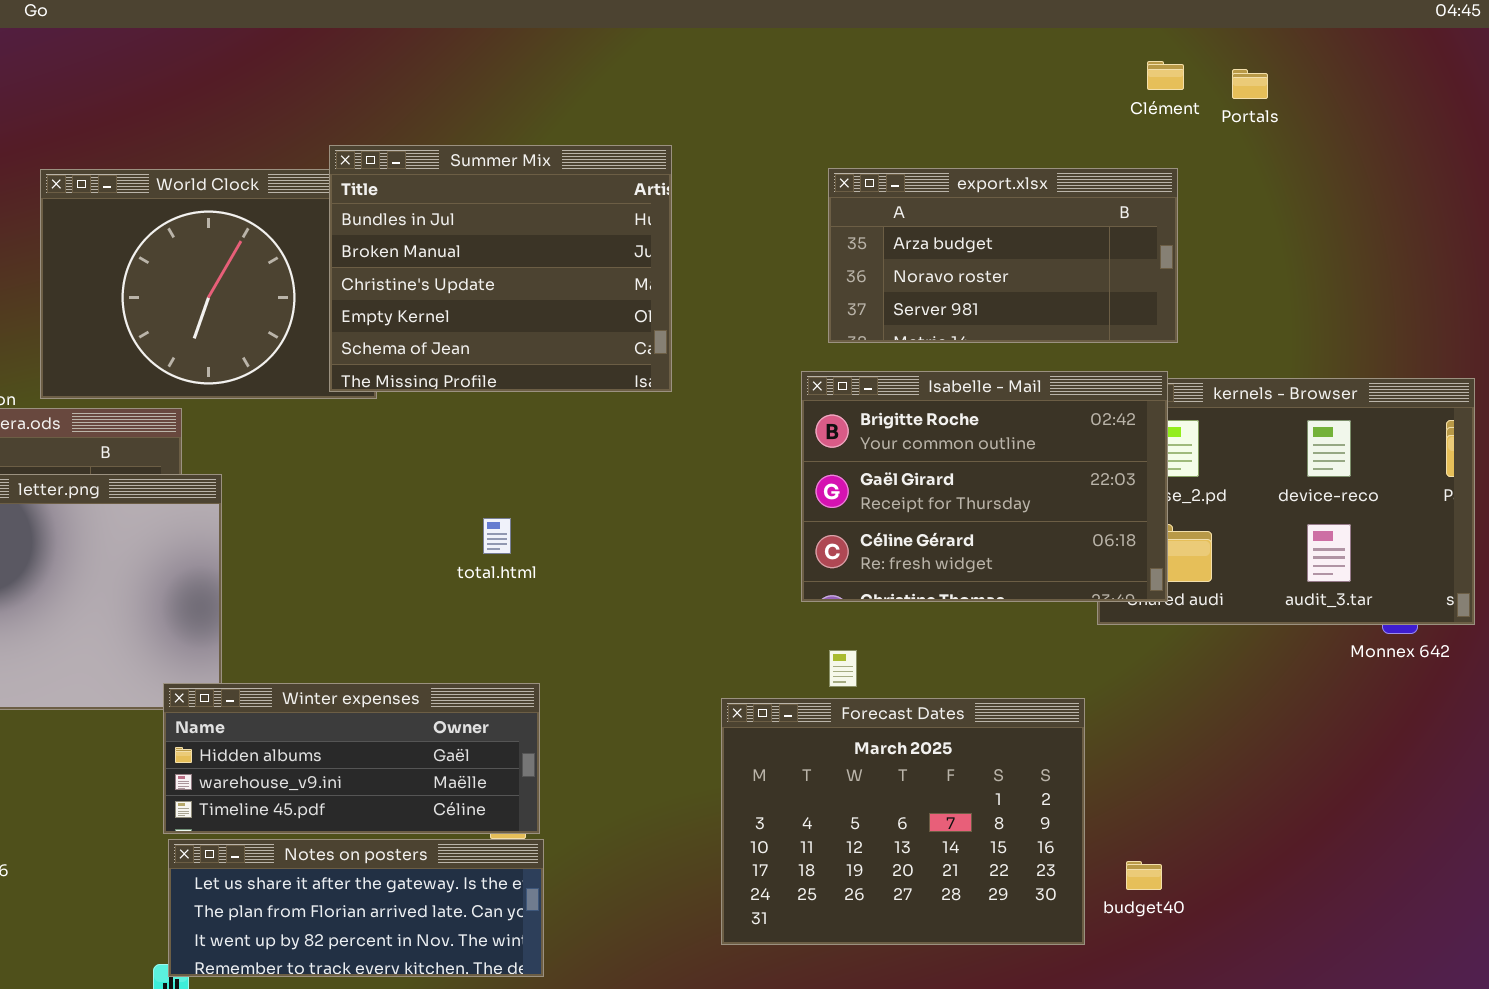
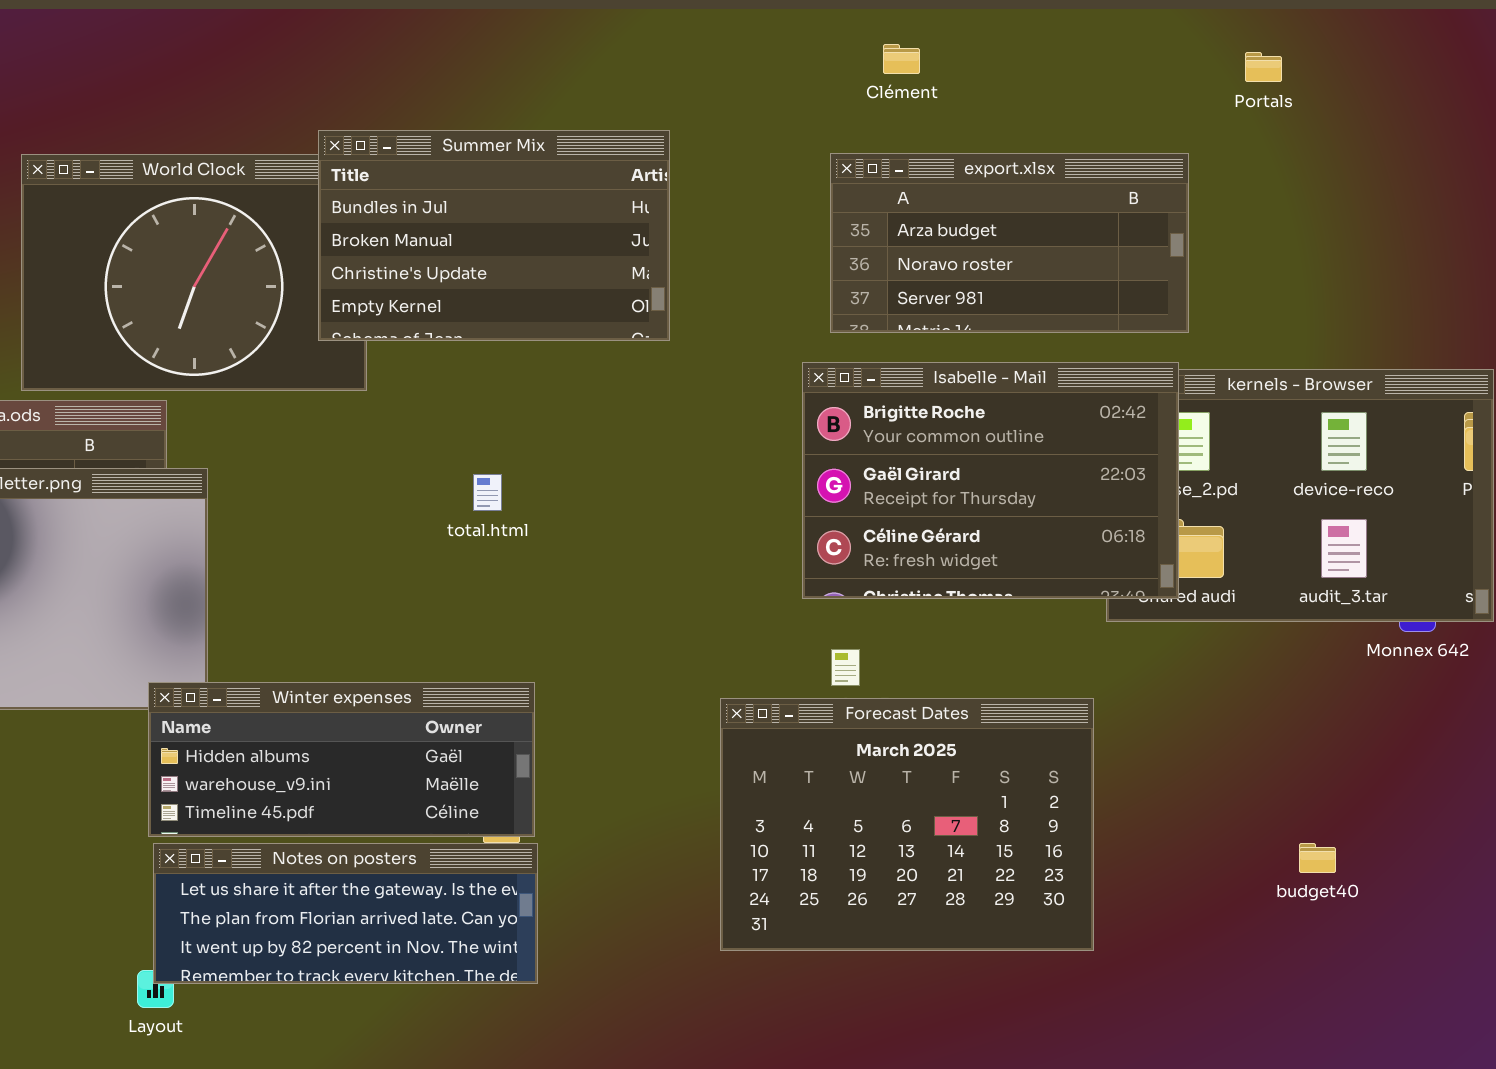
Clément: [1147,61,1184,90] -> [883,44,920,74], moved
Summer Mix: [329,145,672,392] -> [318,130,670,341], resized
total.html: [483,518,511,554] -> [473,474,502,511], moved
budget40: [1126,861,1162,890] -> [1299,843,1336,873], moved

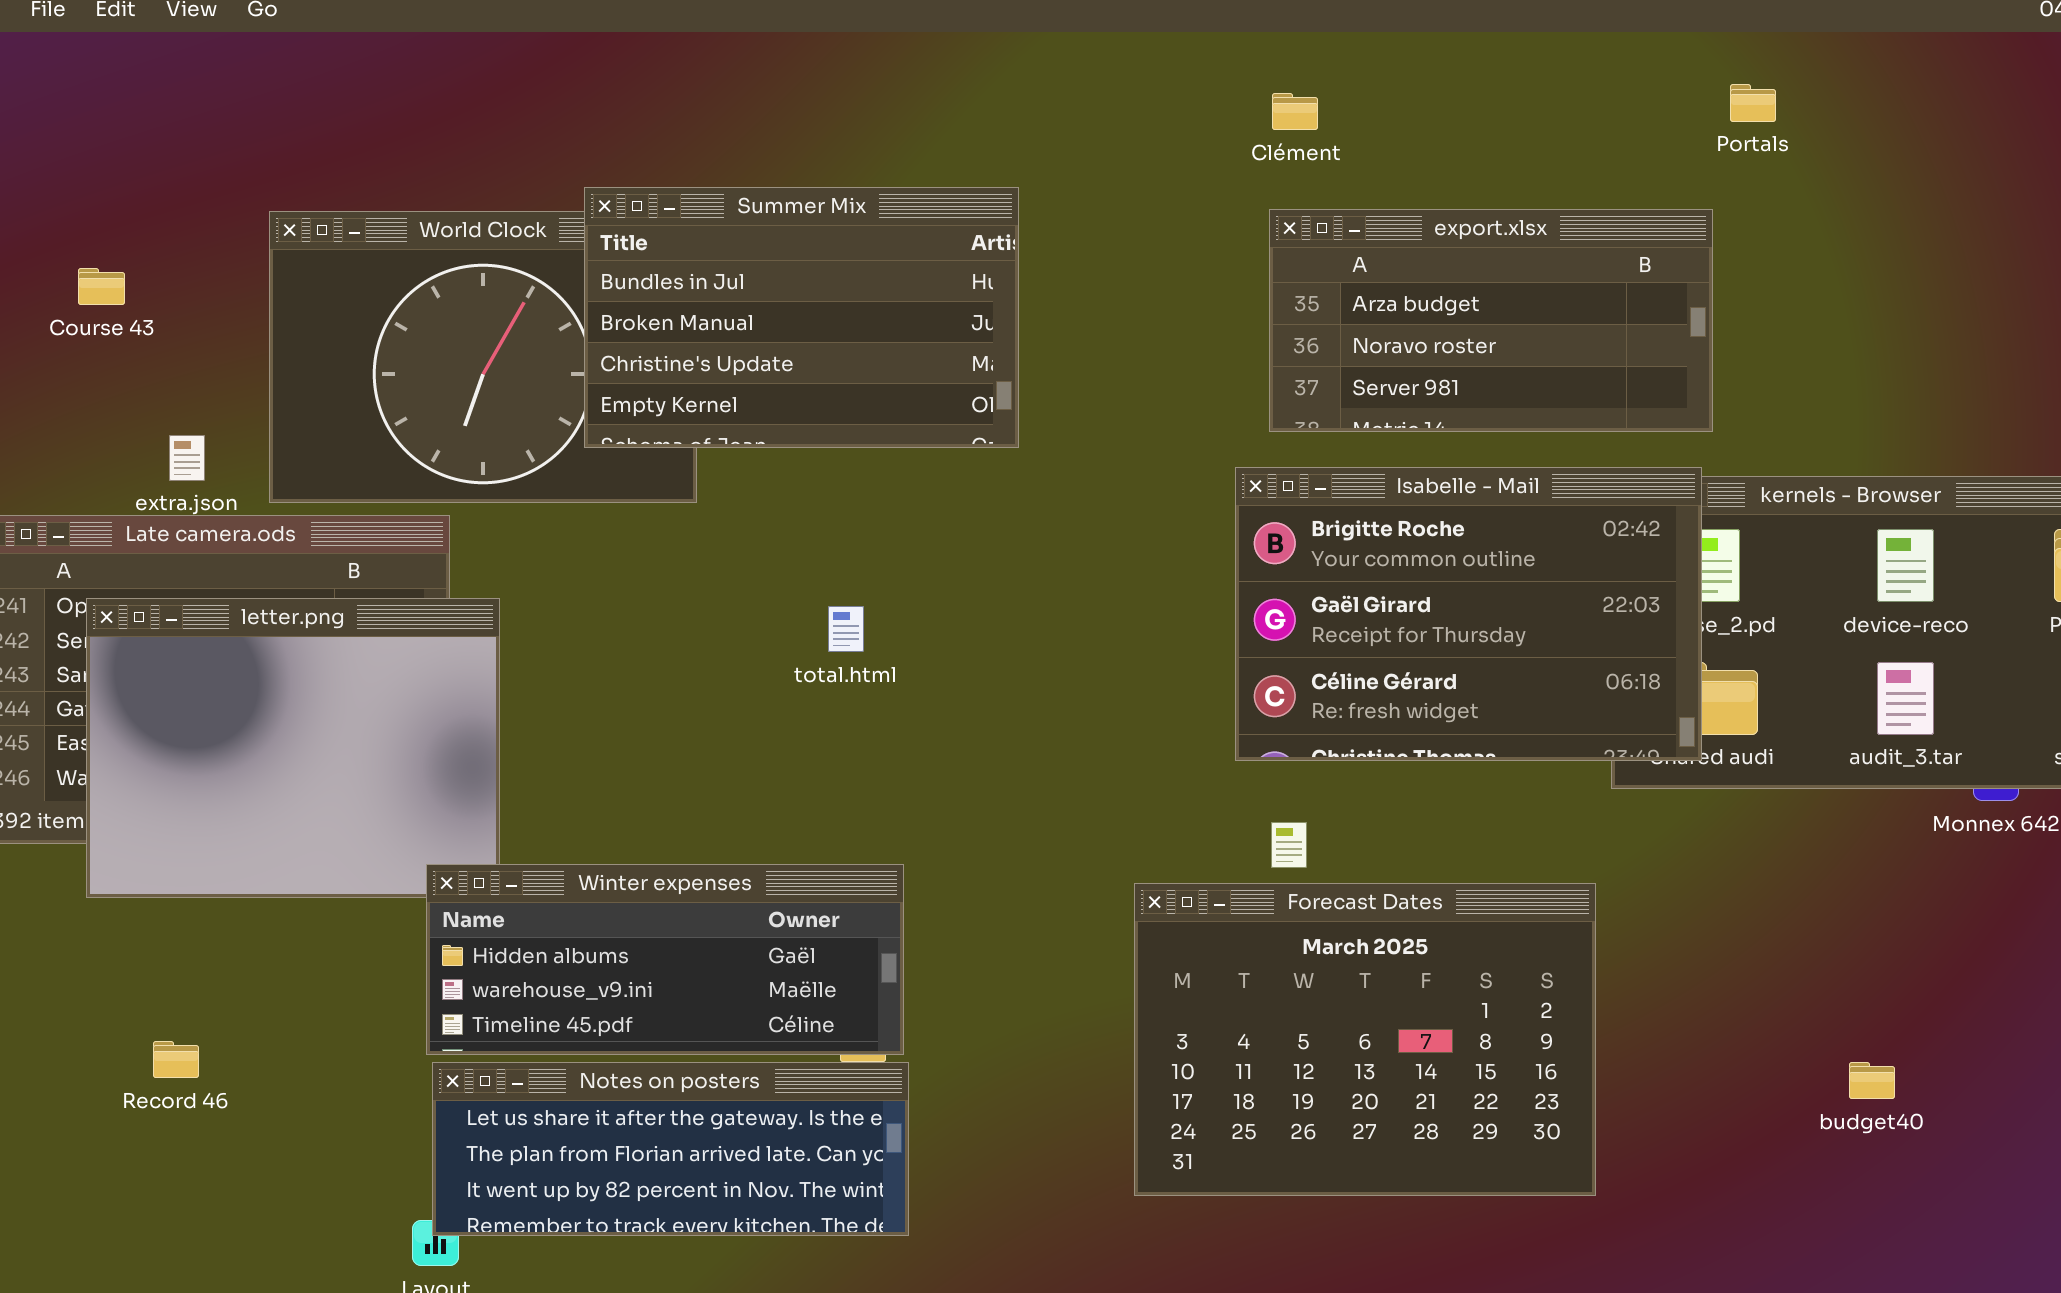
Clément: [883,44,920,74] -> [1272,93,1318,130], moved
Portals: [1245,52,1282,82] -> [1730,84,1776,122], moved
Summer Mix: [318,130,670,341] -> [584,187,1019,448], moved

